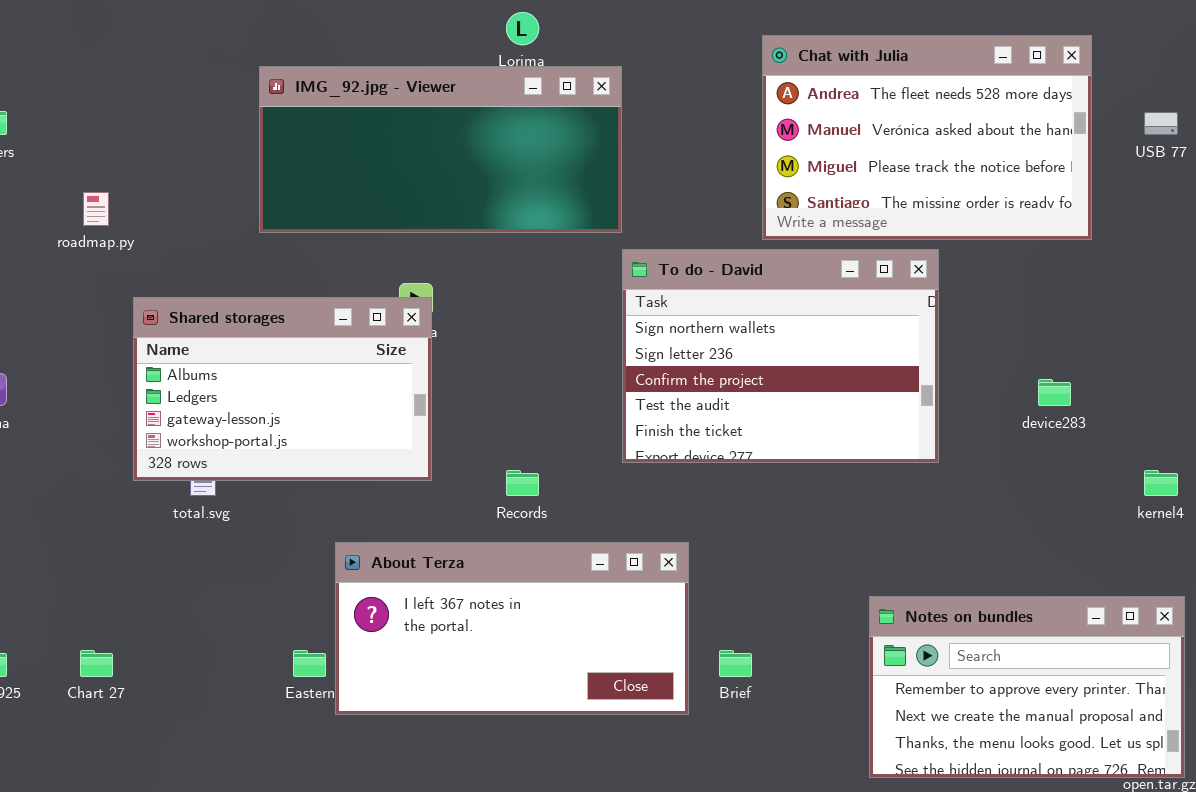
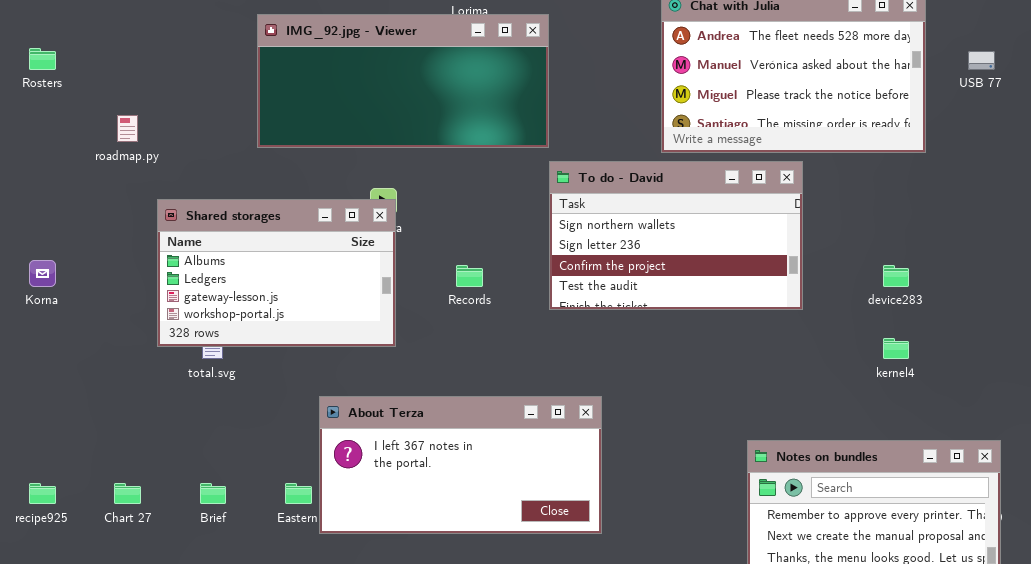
To do - David: [622,249,939,463] -> [549,161,803,310], resized
Records: [506,470,539,496] -> [456,265,483,287], moved
kernel4: [1144,470,1178,496] -> [883,338,909,359], moved
Brief: [719,650,752,677] -> [200,483,226,504], moved

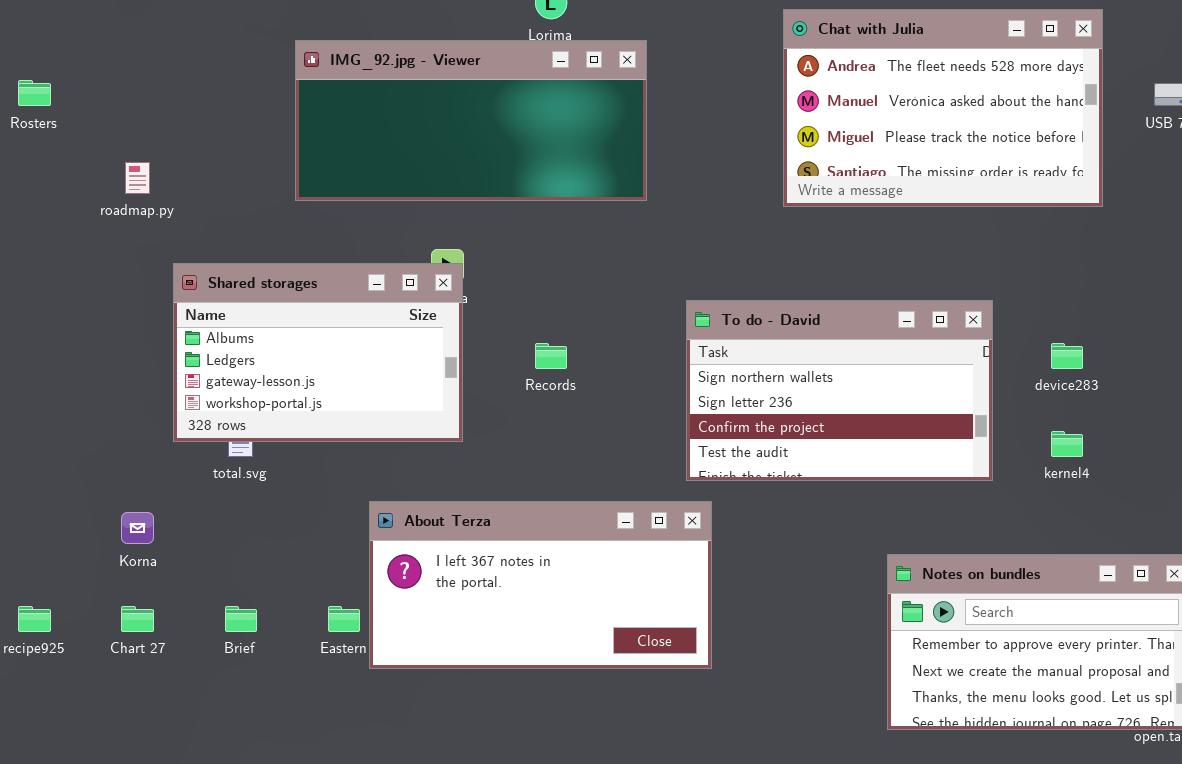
To do - David: [549,161,803,310] -> [686,300,993,481], moved
Korna: [29,260,56,287] -> [121,512,154,544], moved

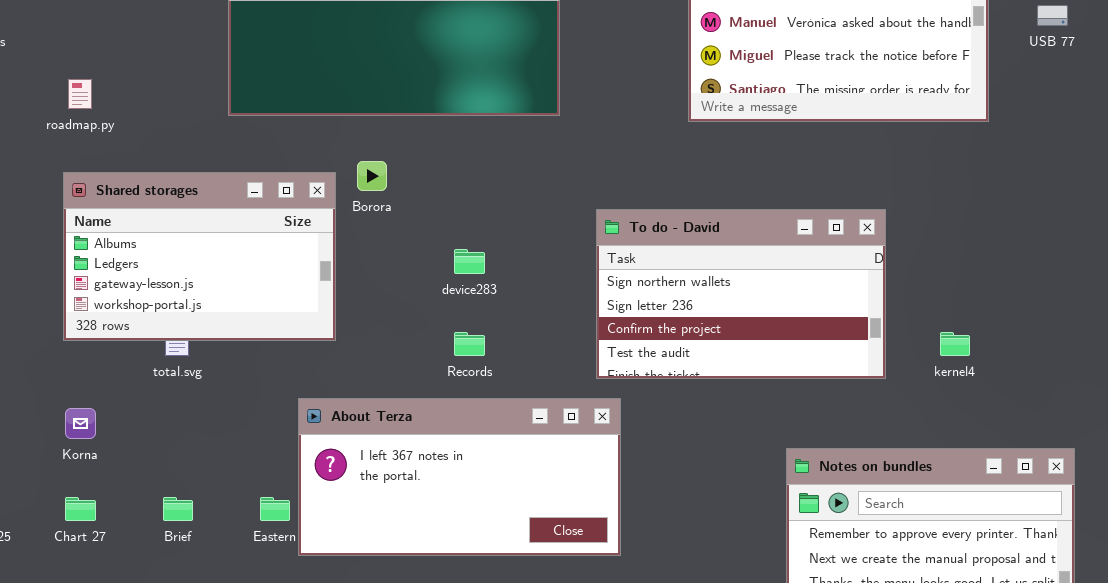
Shared storages: [173,263,463,442] -> [63,172,336,341], moved
Records: [535,343,567,369] -> [454,332,485,356], moved
device283: [1051,343,1083,369] -> [454,249,485,274], moved

